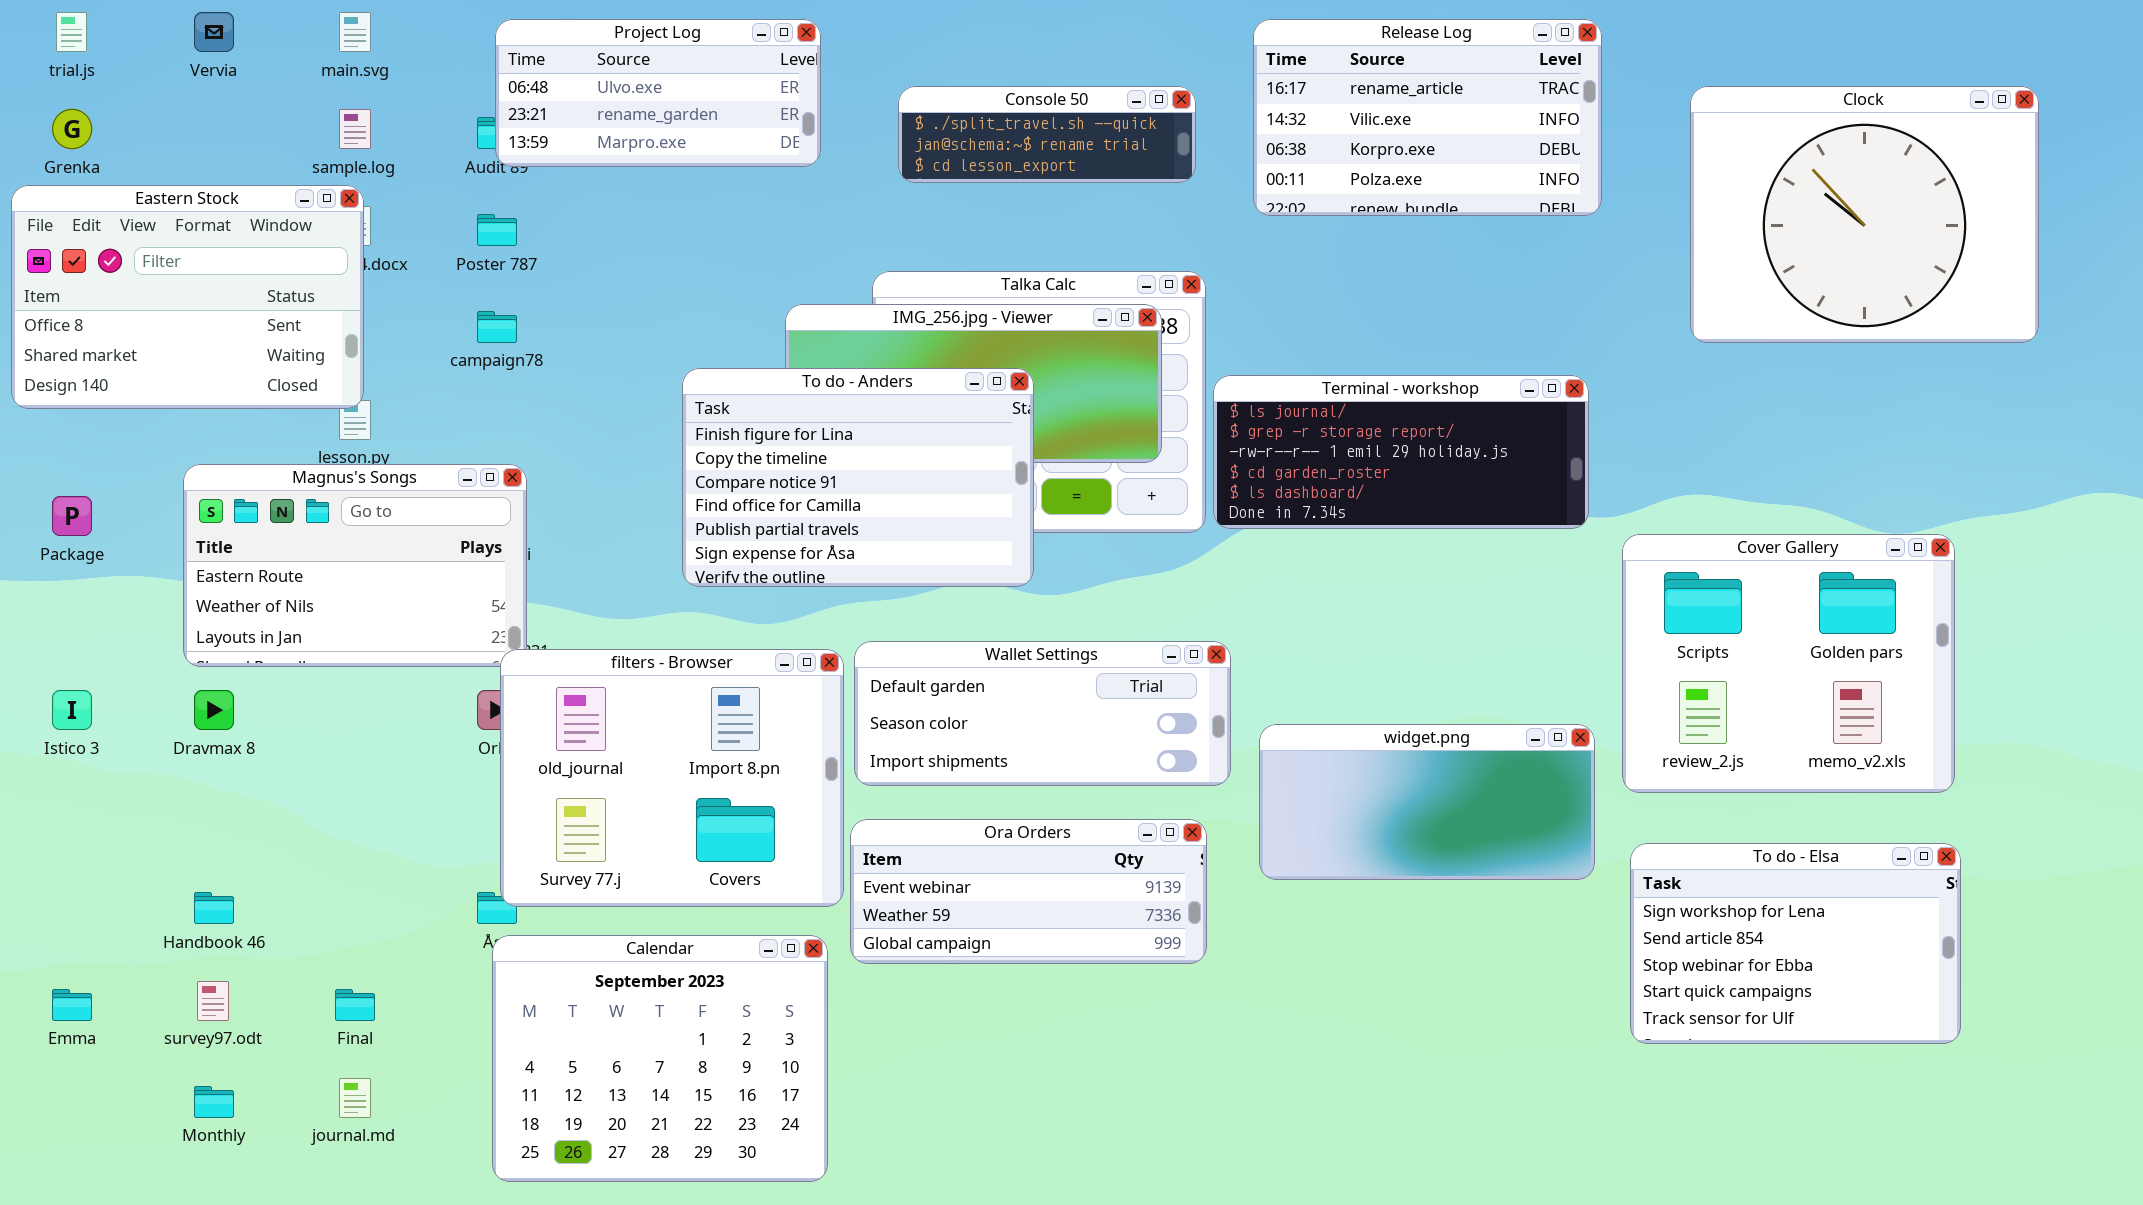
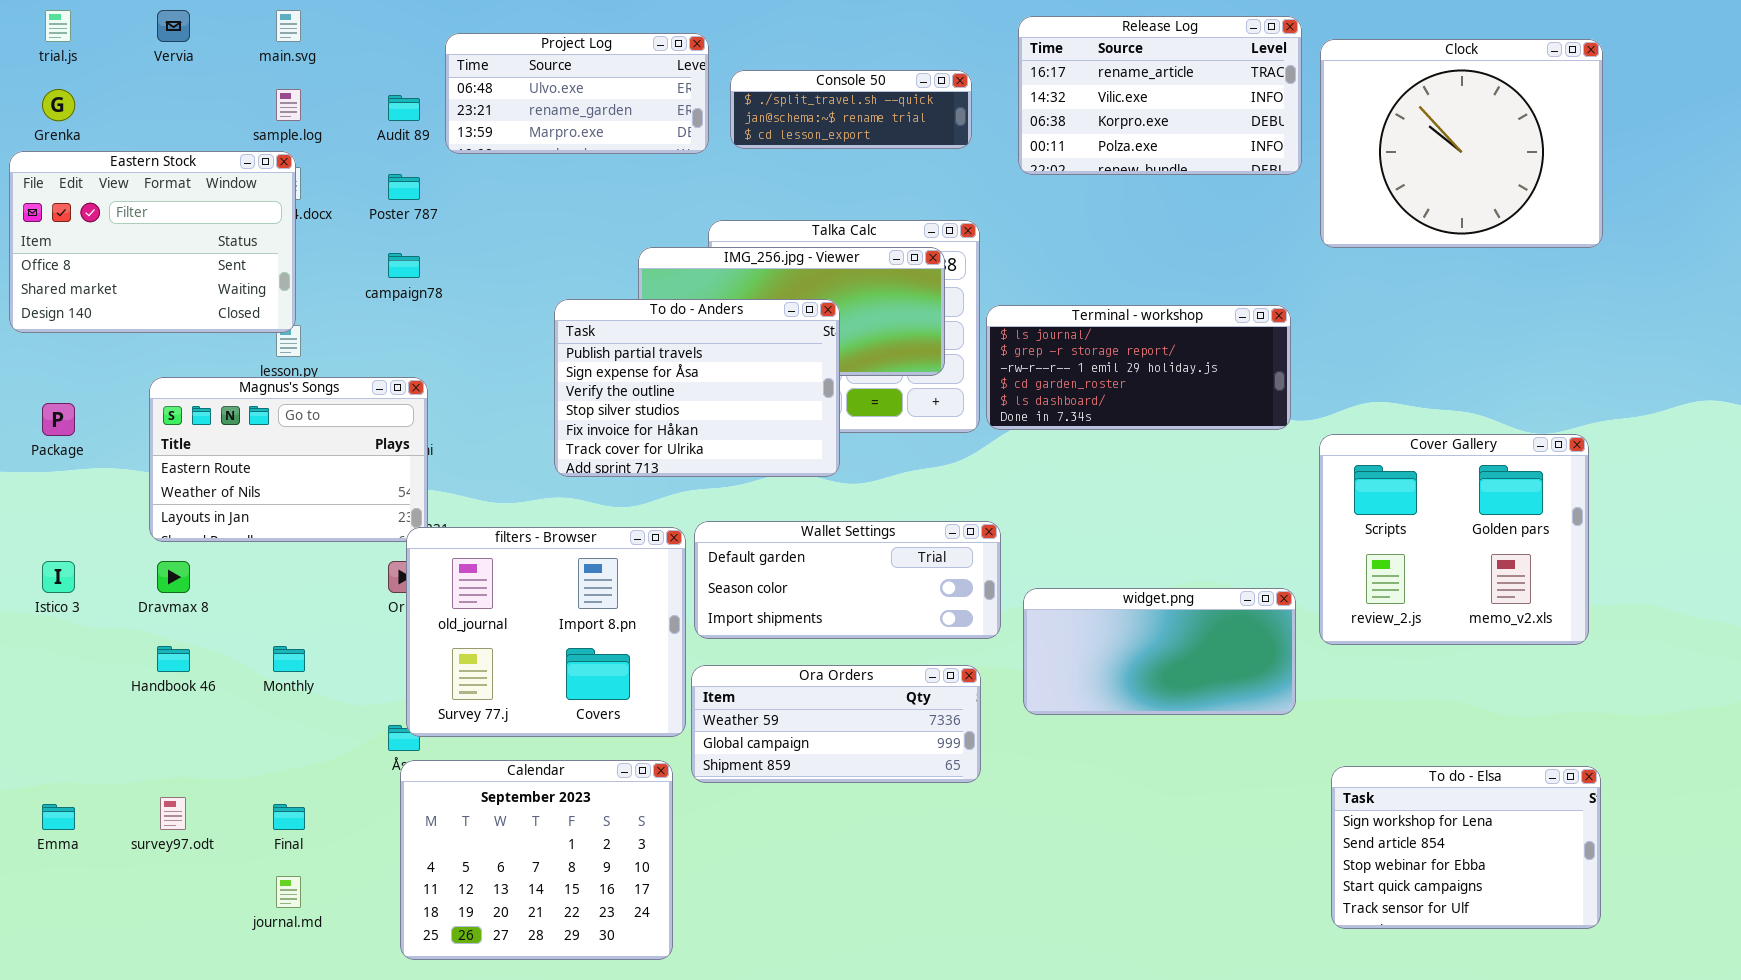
Project Log: [495,19,821,167] -> [445,33,709,154], moved
Clock: [1690,86,2039,343] -> [1320,39,1603,248], moved
To do - Anders: [682,368,1034,587] -> [554,299,840,477], scrolled down 4 rows
Ora Orders: [850,819,1207,964] -> [691,665,981,783], scrolled down 1 row
To do - Elsa: [1630,843,1961,1044] -> [1331,766,1601,929], moved
Handbook 46: [194,892,234,924] -> [157,646,190,672], moved
Monthly: [194,1086,234,1118] -> [273,646,305,672], moved

